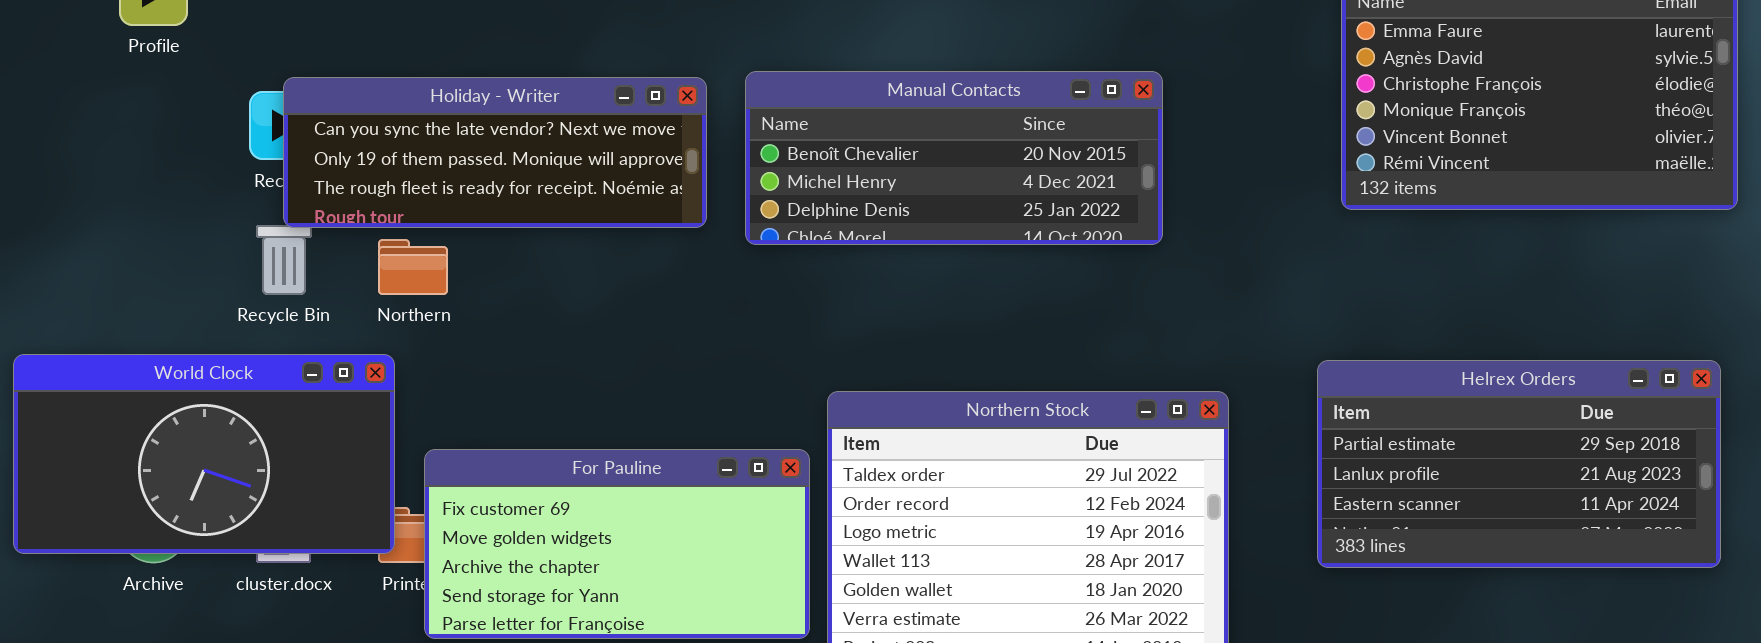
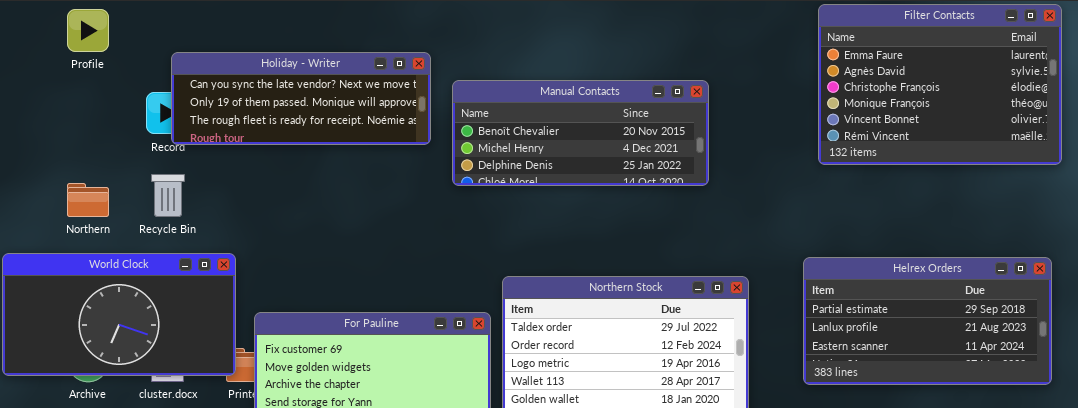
Holiday - Writer: [283,77,707,228] -> [171,52,431,145], moved
Northern: [378,239,448,295] -> [67,183,109,217], moved

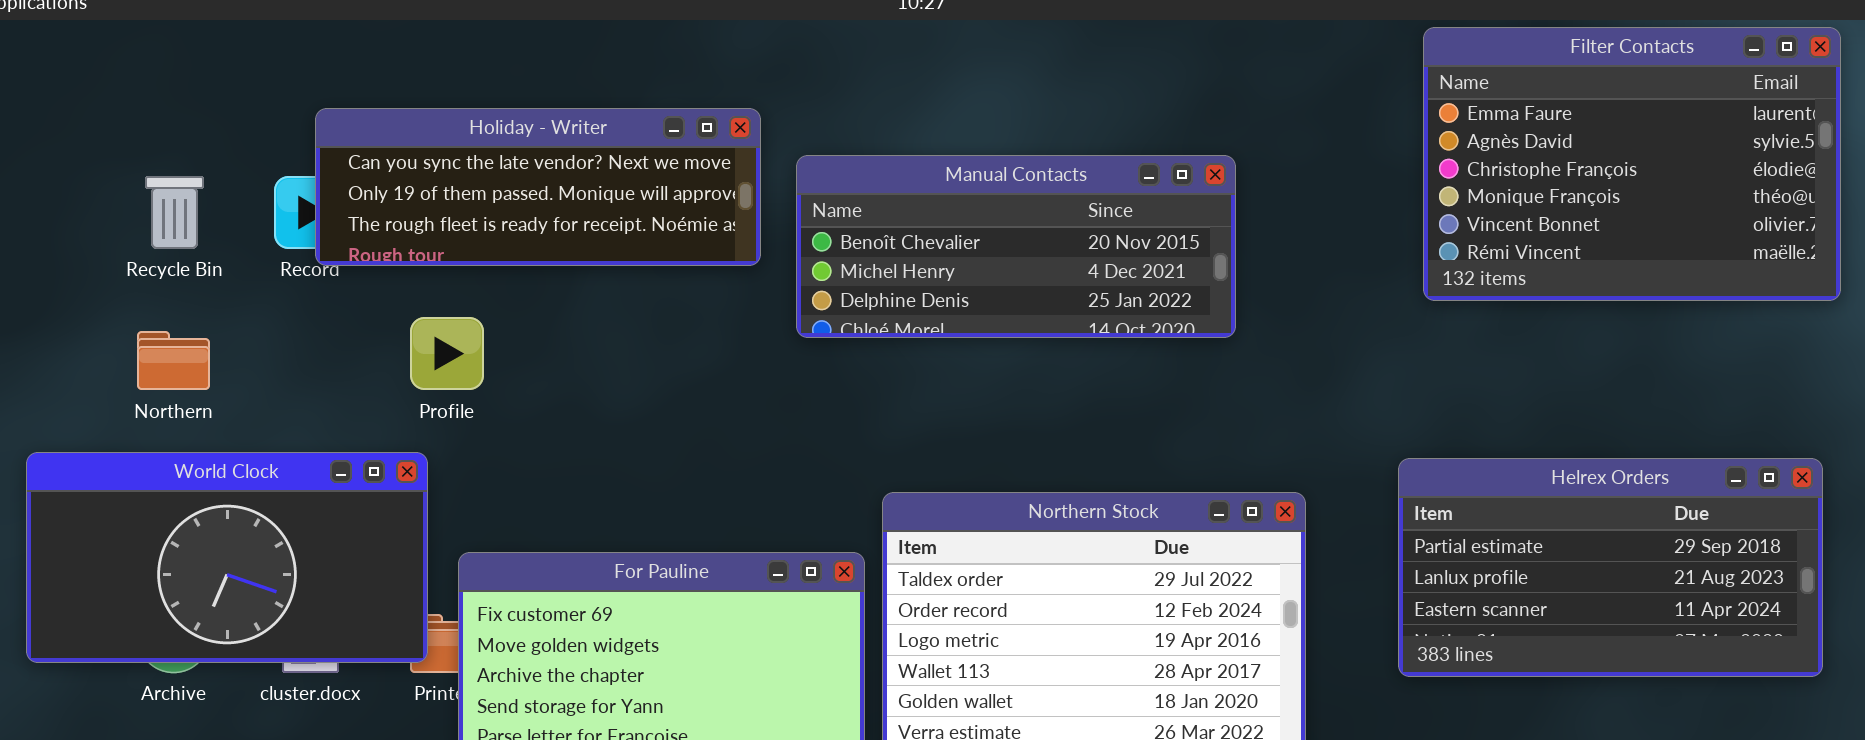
Profile: [67,9,109,52] -> [410,317,484,390], moved
Recycle Bin: [151,174,185,217] -> [145,176,204,249], moved

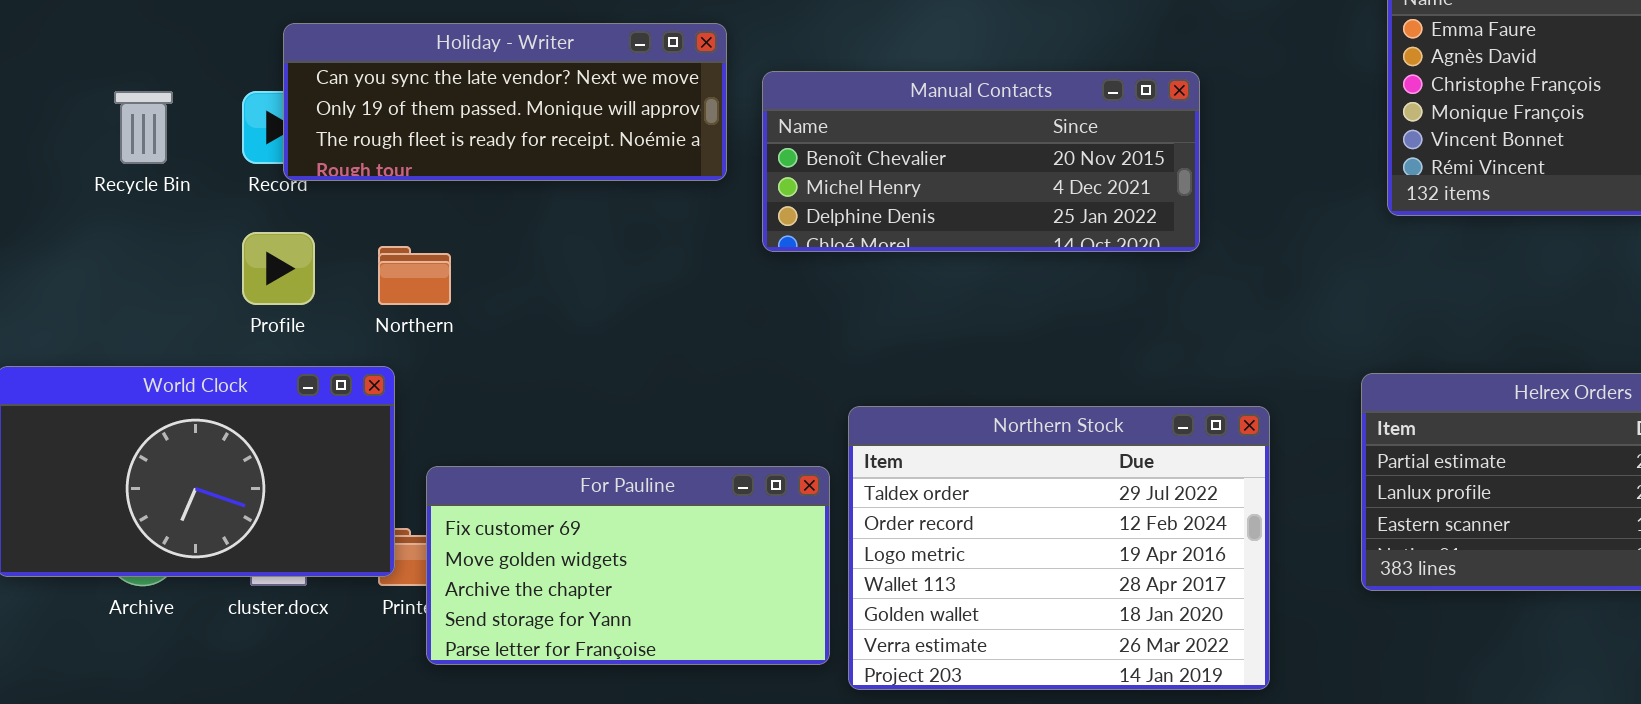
Profile: [410,317,484,390] -> [242,232,315,305], moved
Northern: [137,331,210,390] -> [378,246,451,305], moved

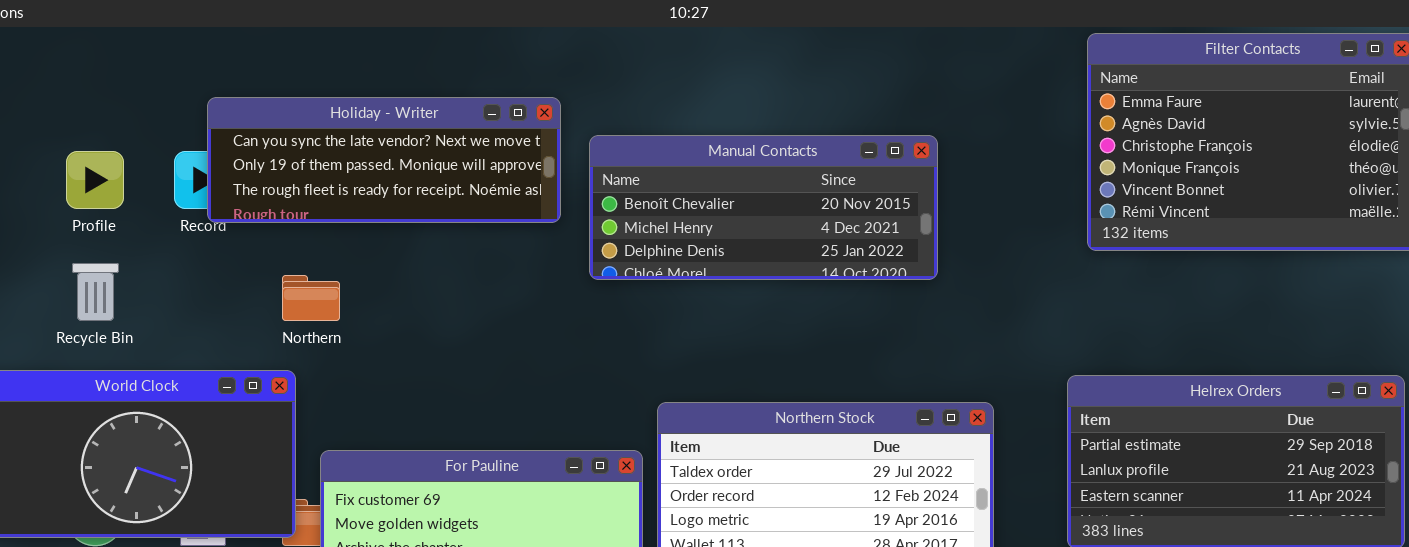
Recycle Bin: [114,91,173,164] -> [72,263,119,321], moved
Profile: [242,232,315,305] -> [66,151,124,209], moved

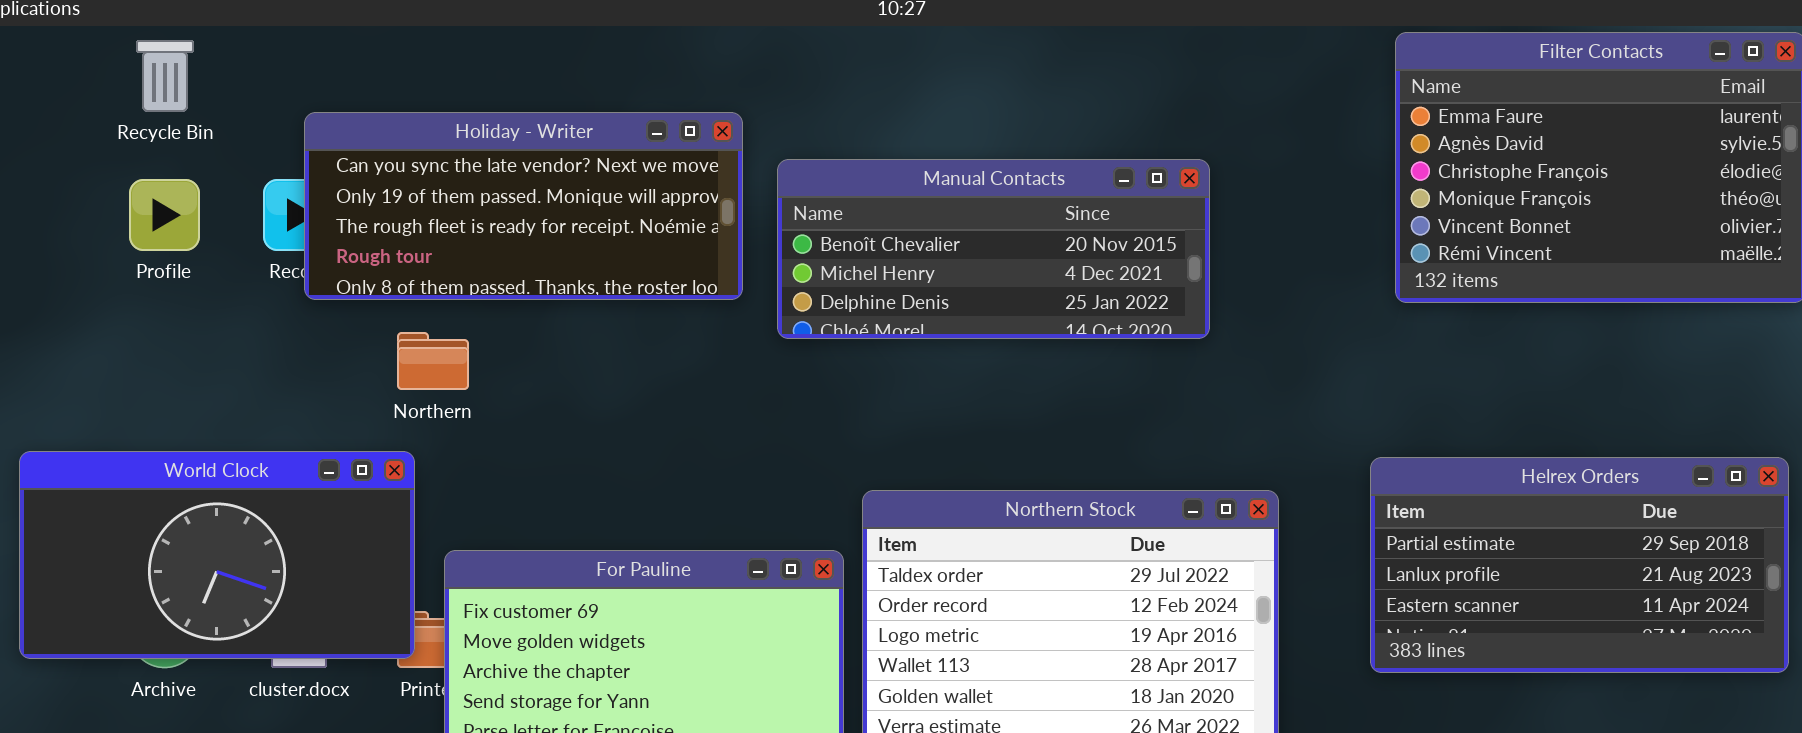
Holiday - Writer: [207,97,561,223] -> [304,112,743,300], resized
Recycle Bin: [72,263,119,321] -> [136,40,194,112], moved

